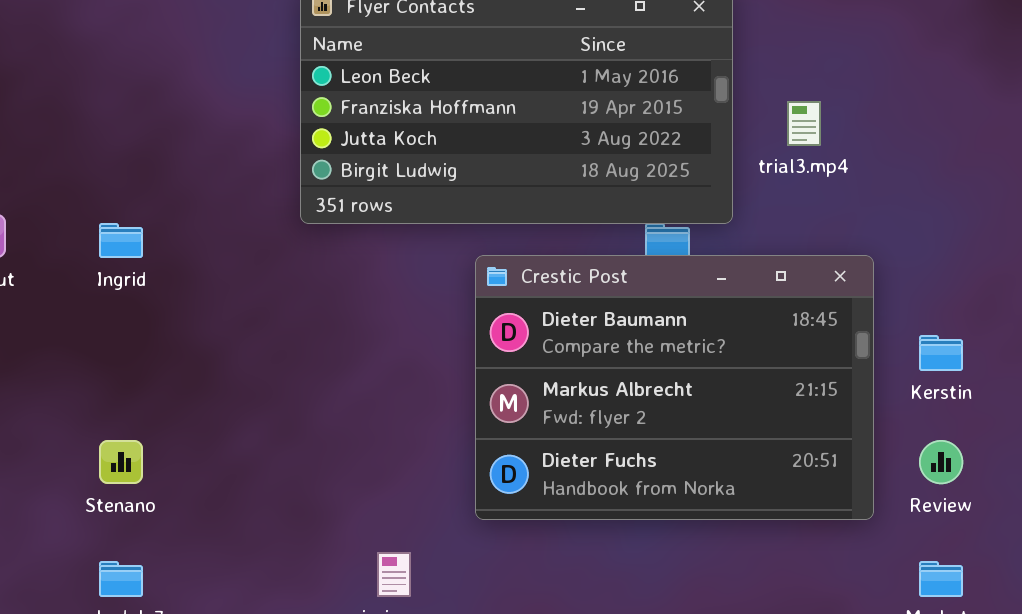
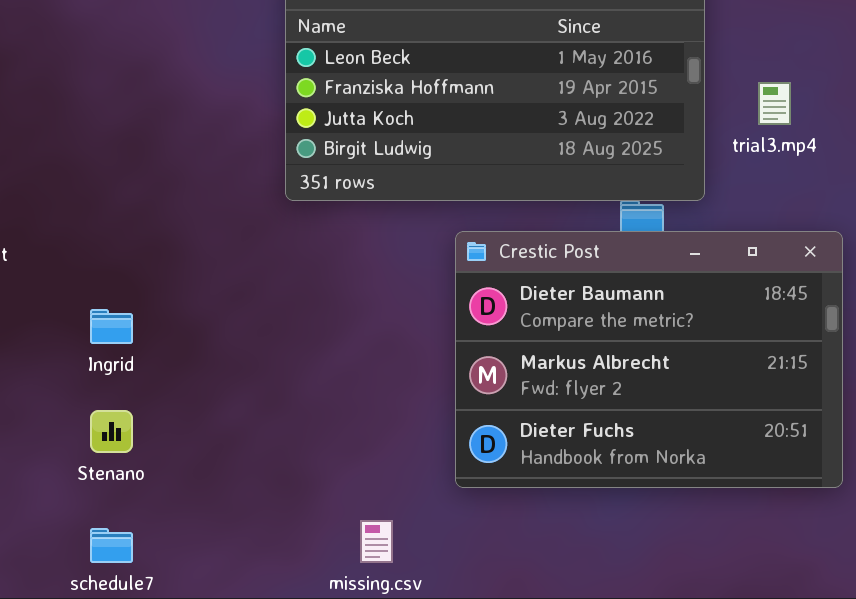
Ingrid: [99,223,143,258] -> [90,309,133,344], moved

